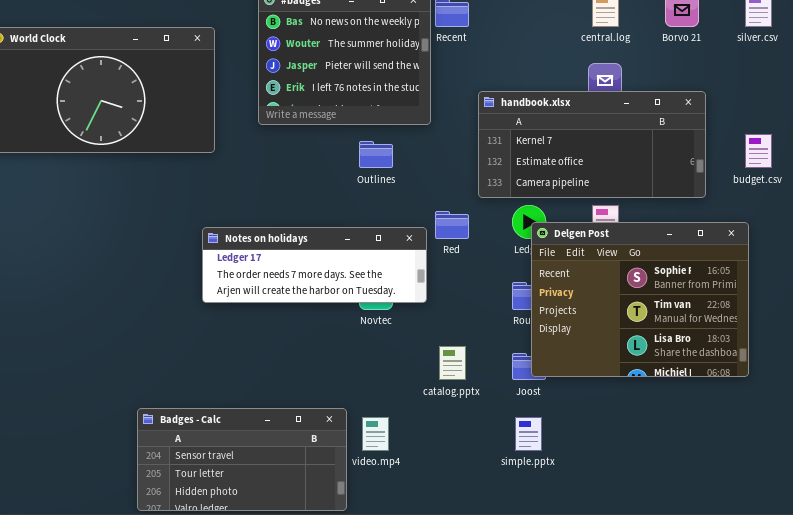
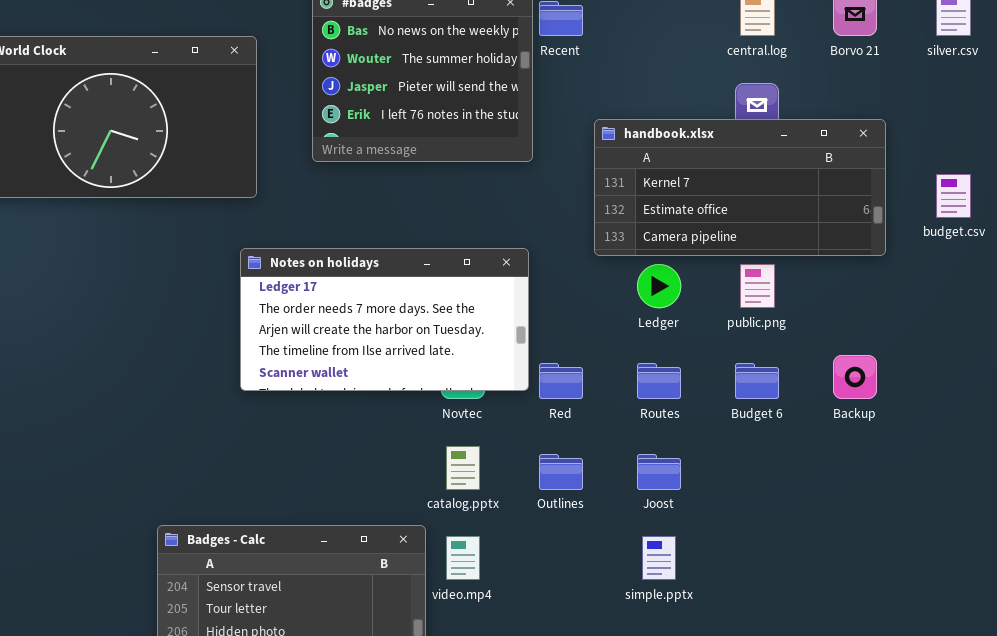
Outlines: [359,141,393,168] -> [539,454,583,490], moved
Red: [435,211,469,239] -> [539,363,583,399], moved
Delgen Post: [531,222,749,377] -> none, closed
Notes on holidays: [202,227,427,303] -> [240,248,529,391], resized
catalog.pptx: [439,346,466,380] -> [446,446,480,490], moved

